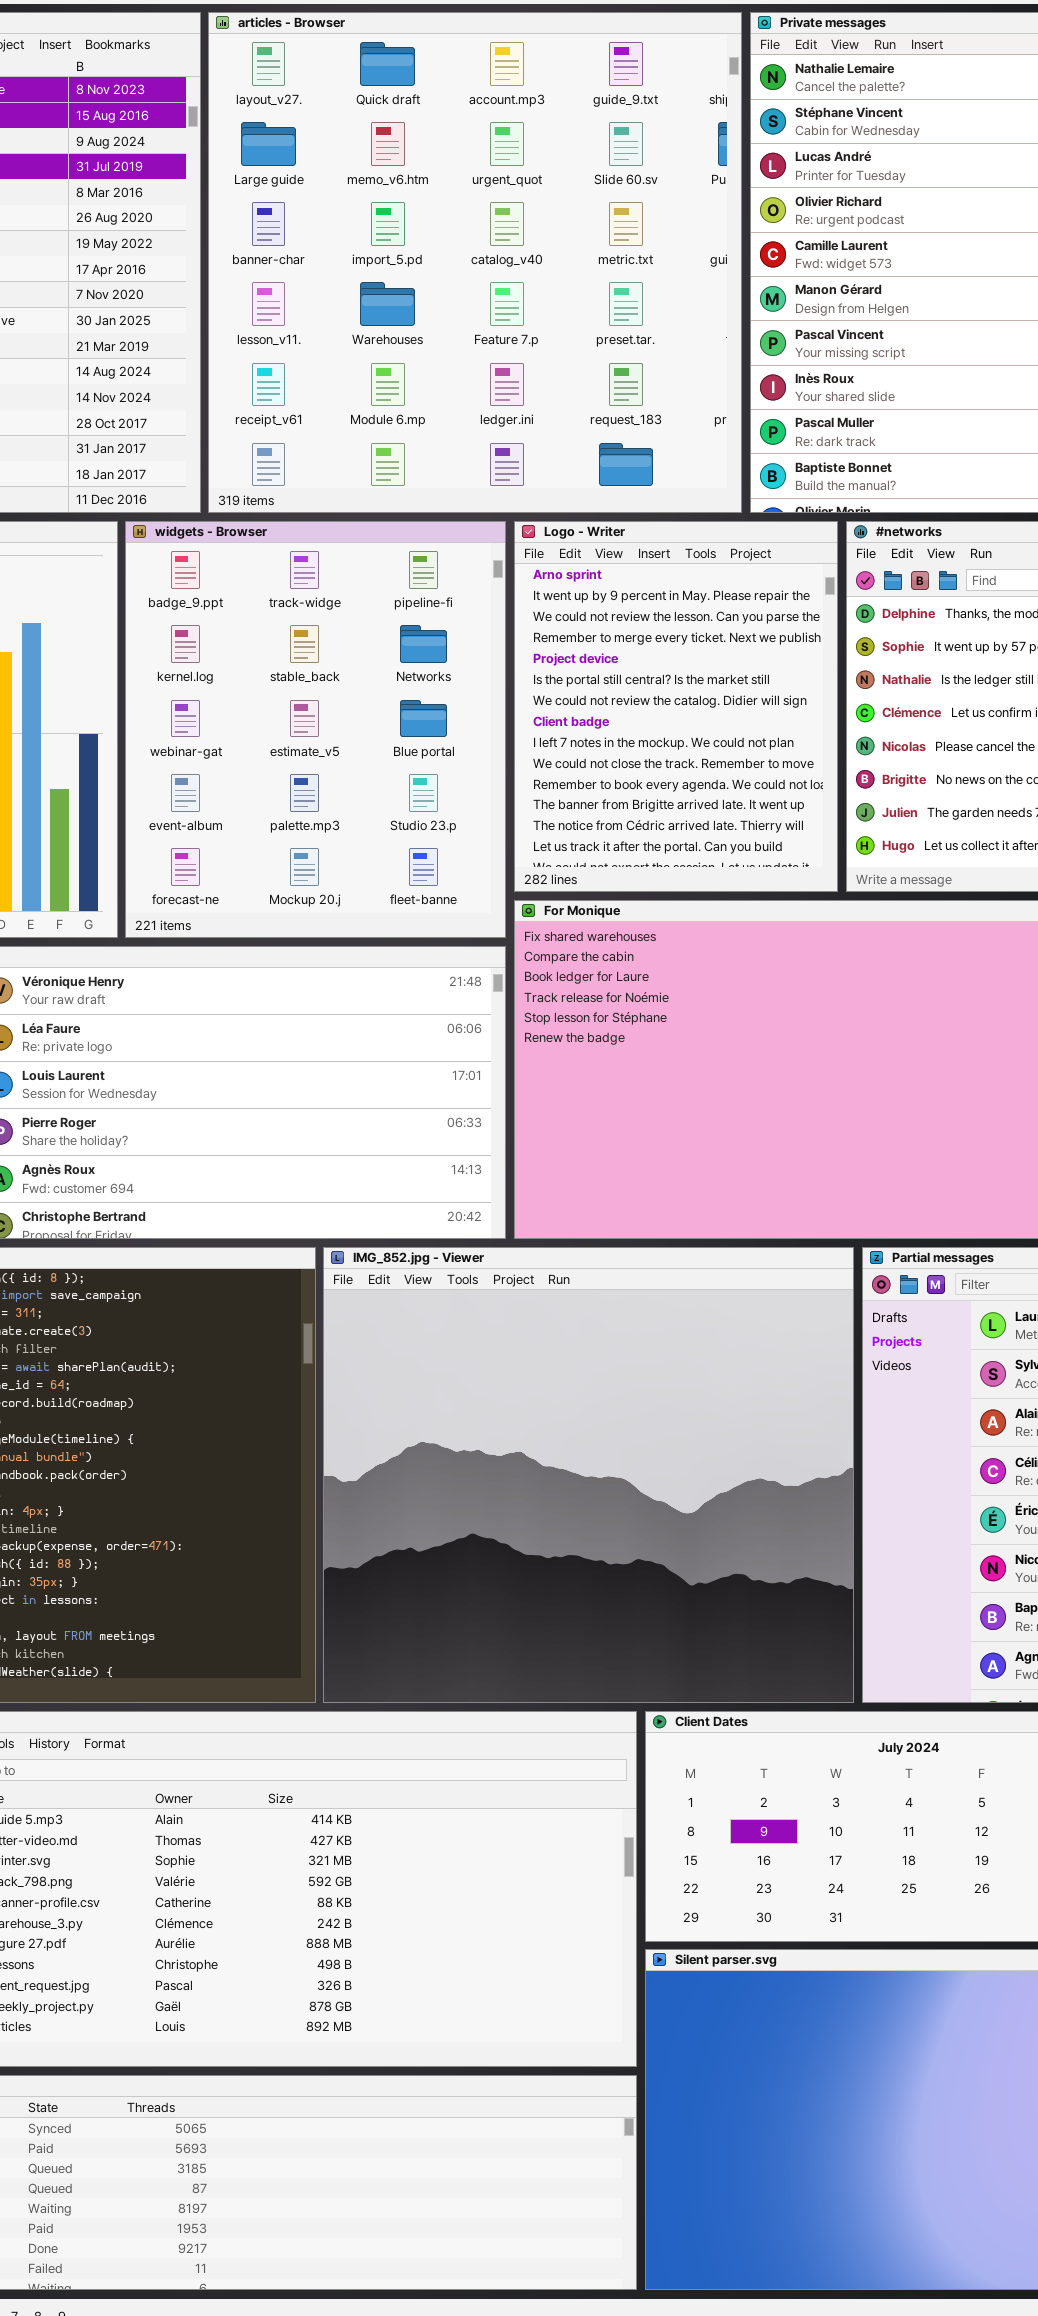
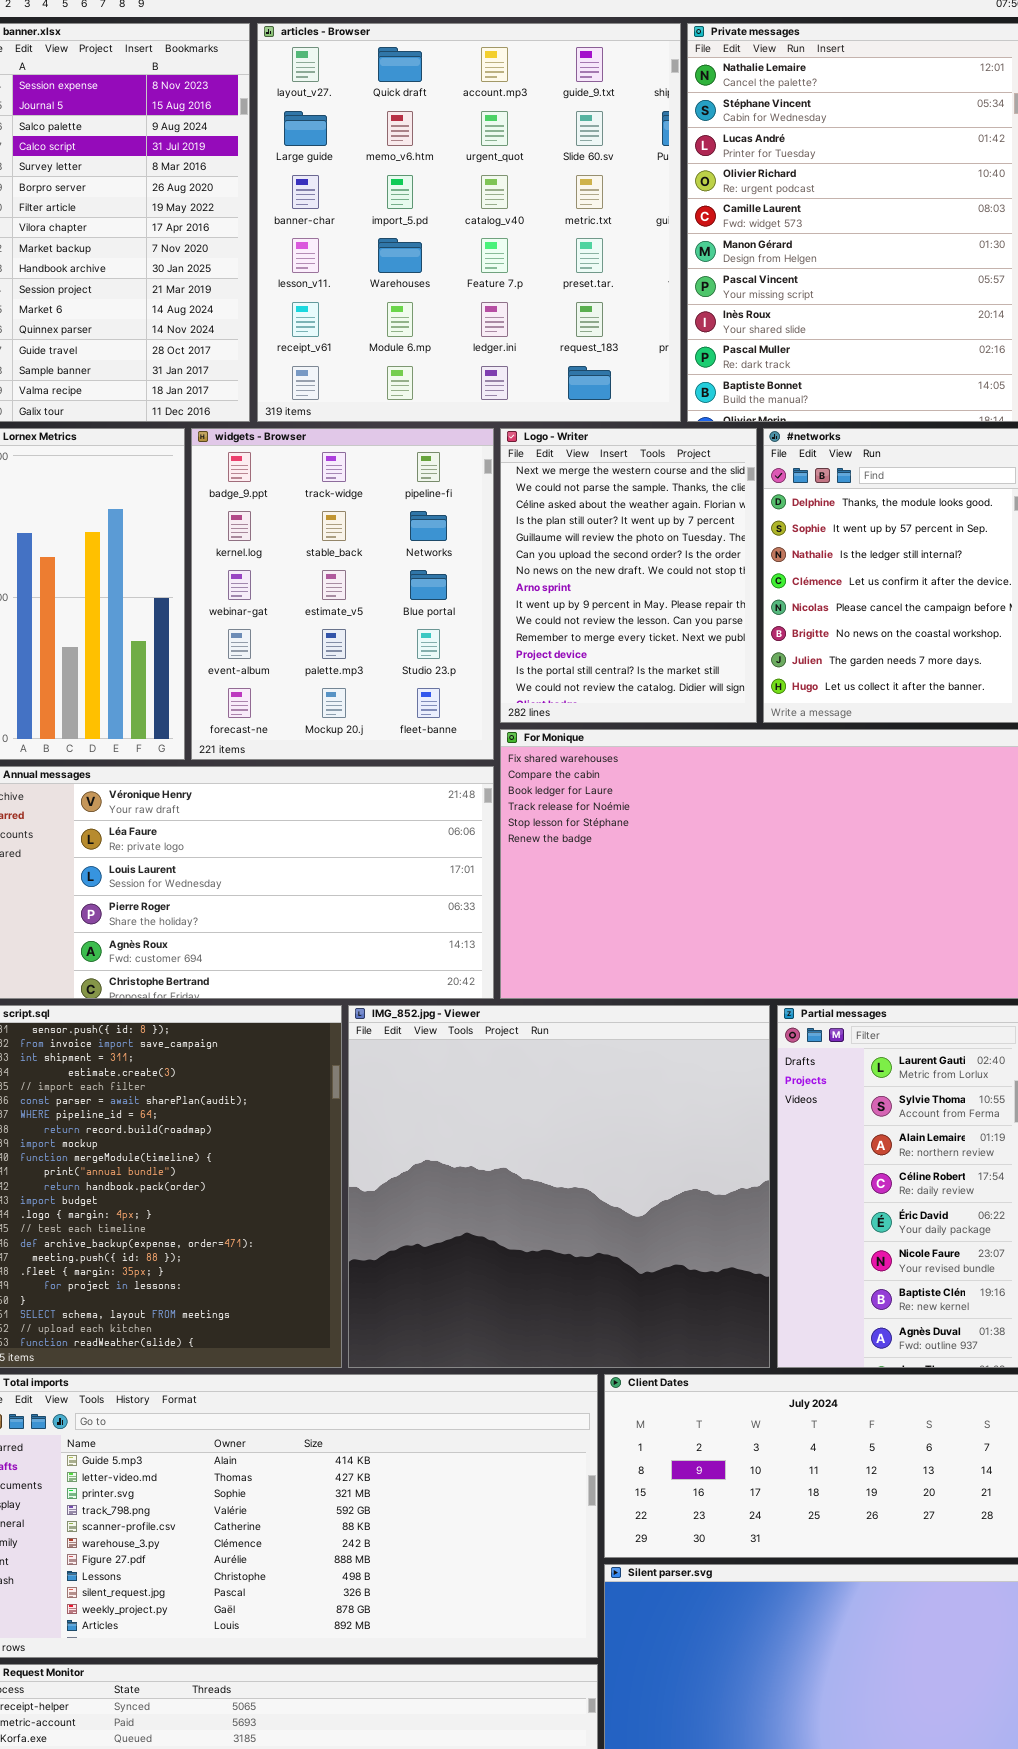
Logo - Writer: [514,521,838,892] -> [500,428,757,723], scrolled up 7 rows

